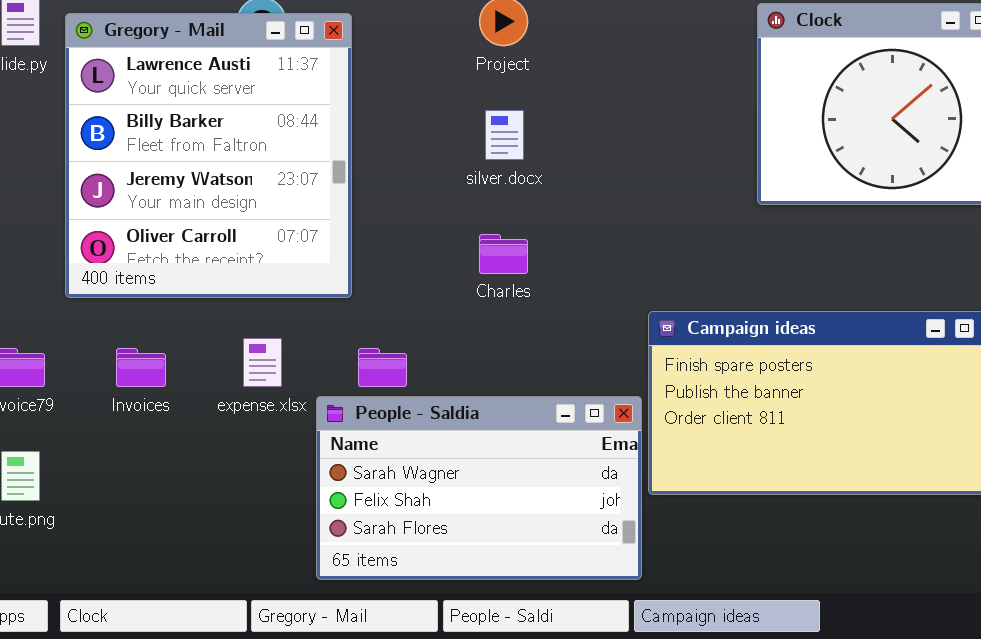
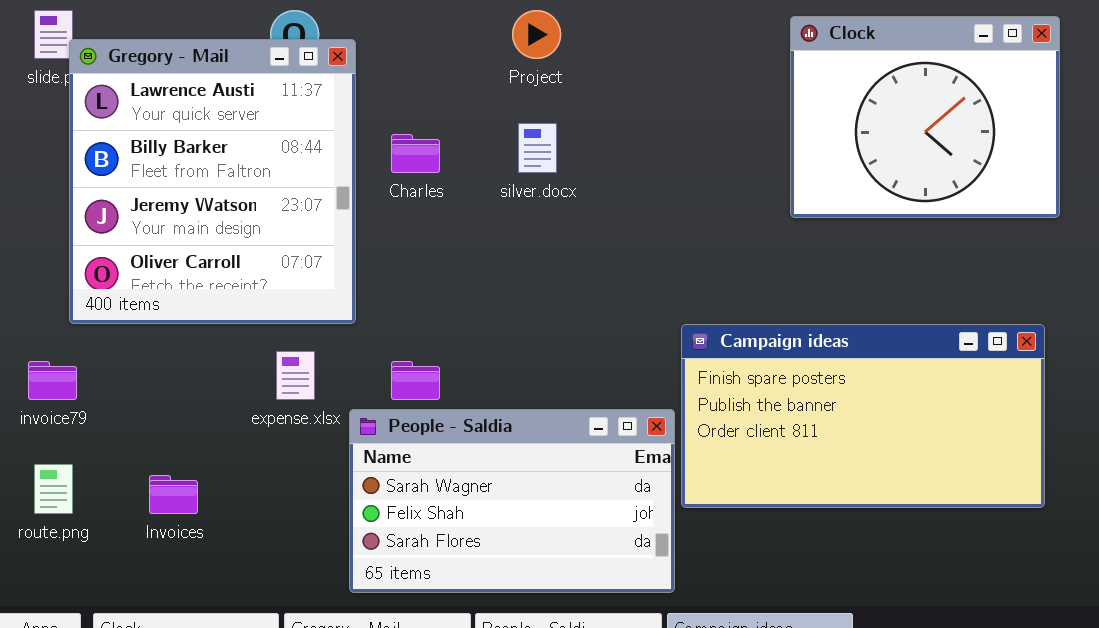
Gregory - Mail: [65,13,352,298] -> [69,39,356,324], moved
Charles: [479,234,528,274] -> [391,134,440,173], moved
Invoices: [116,348,166,387] -> [149,475,198,514], moved

